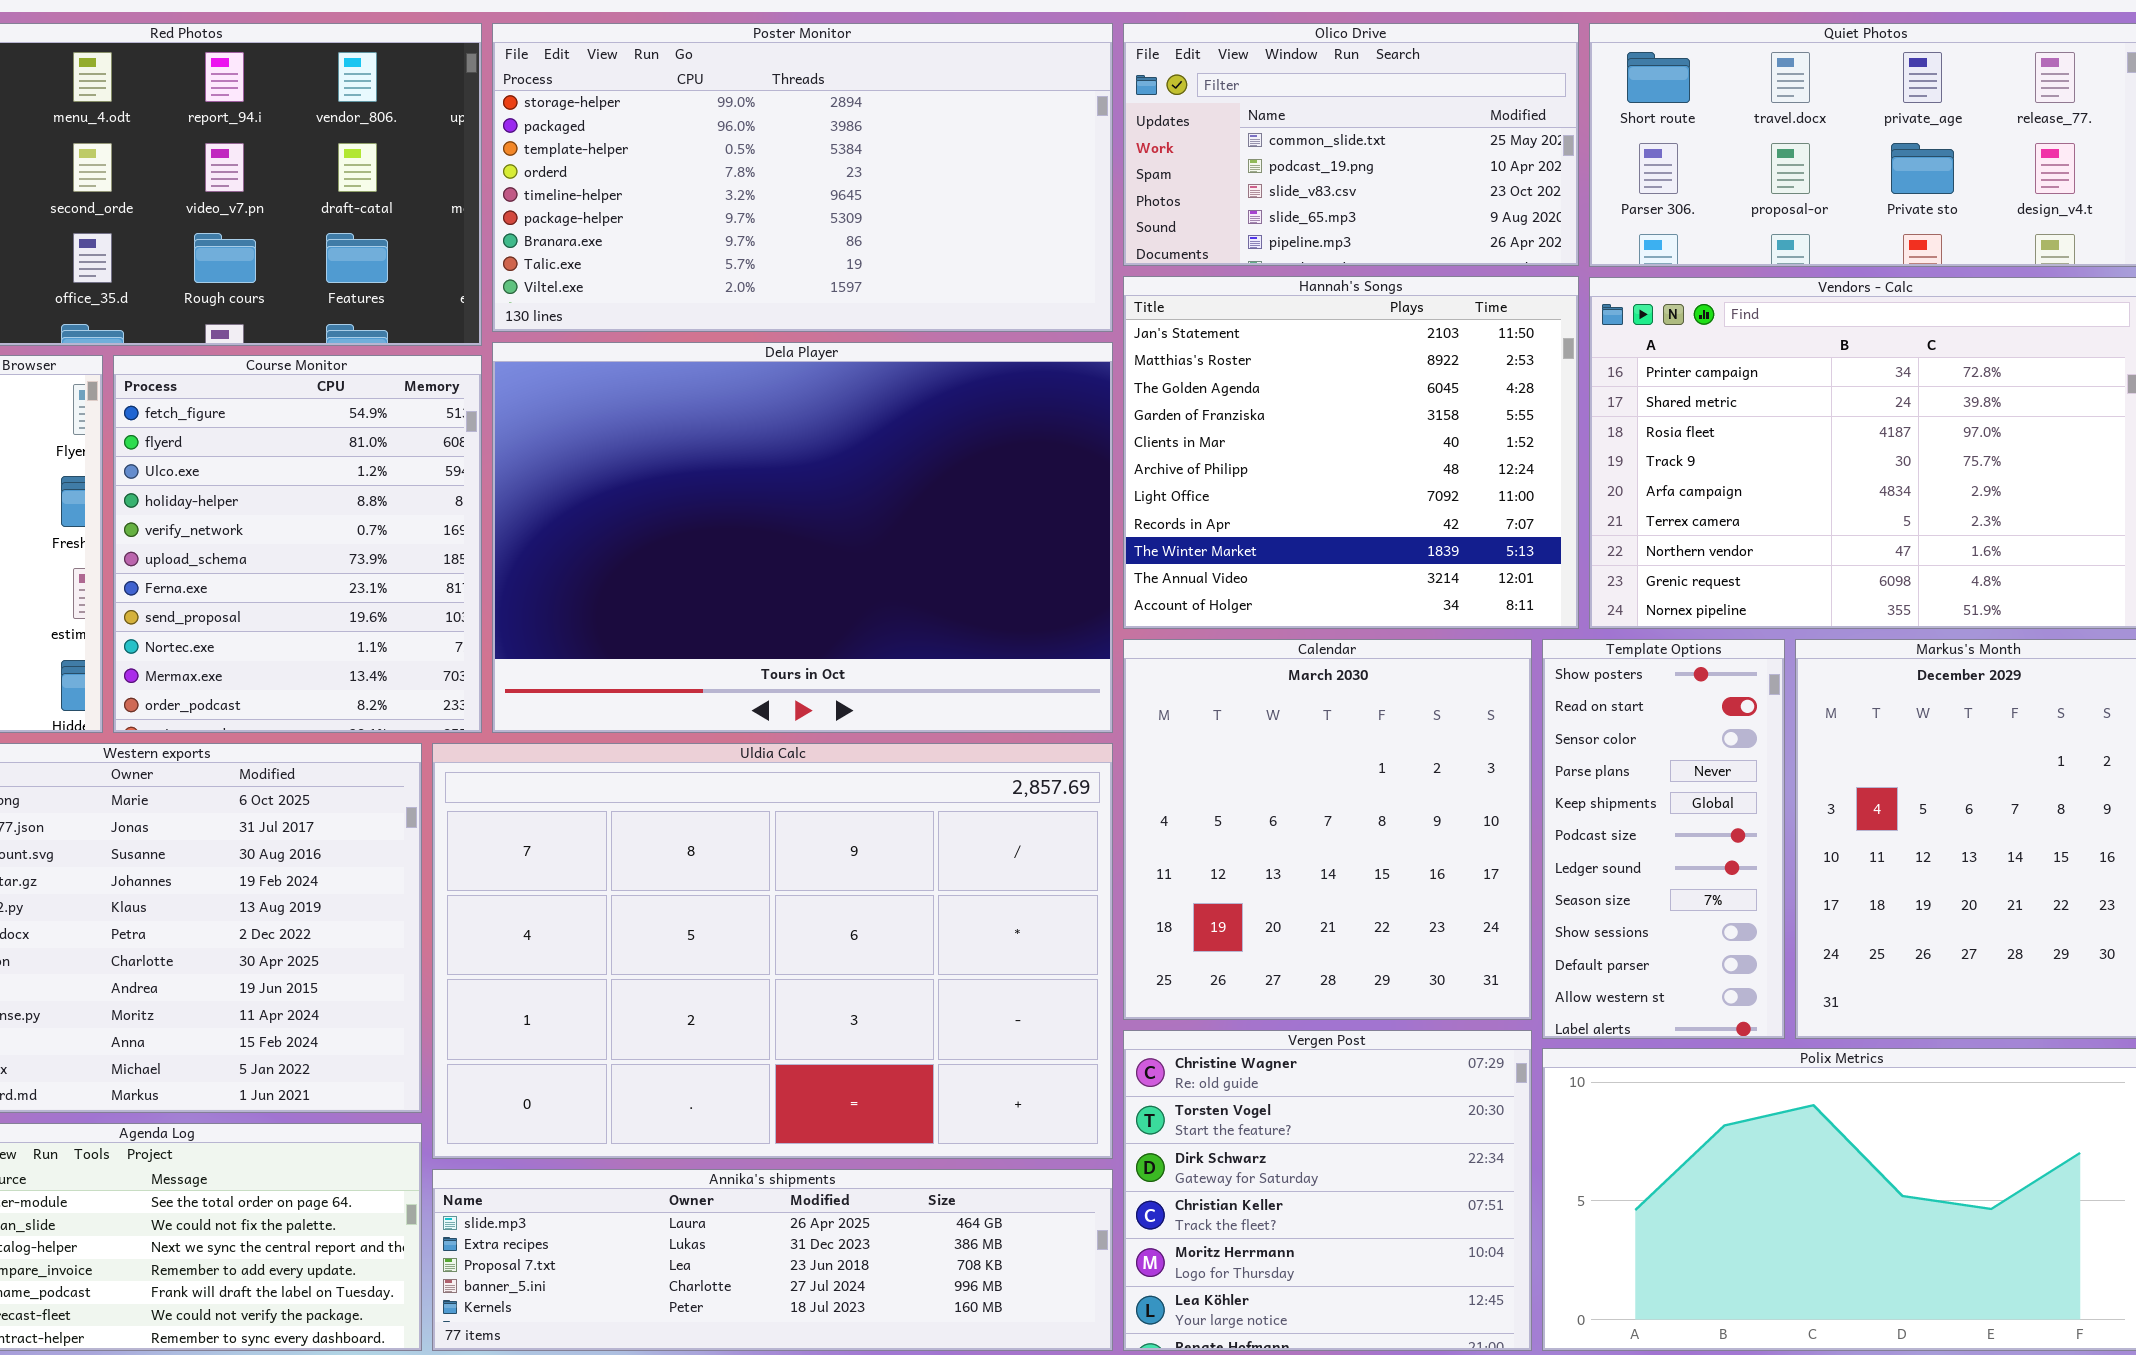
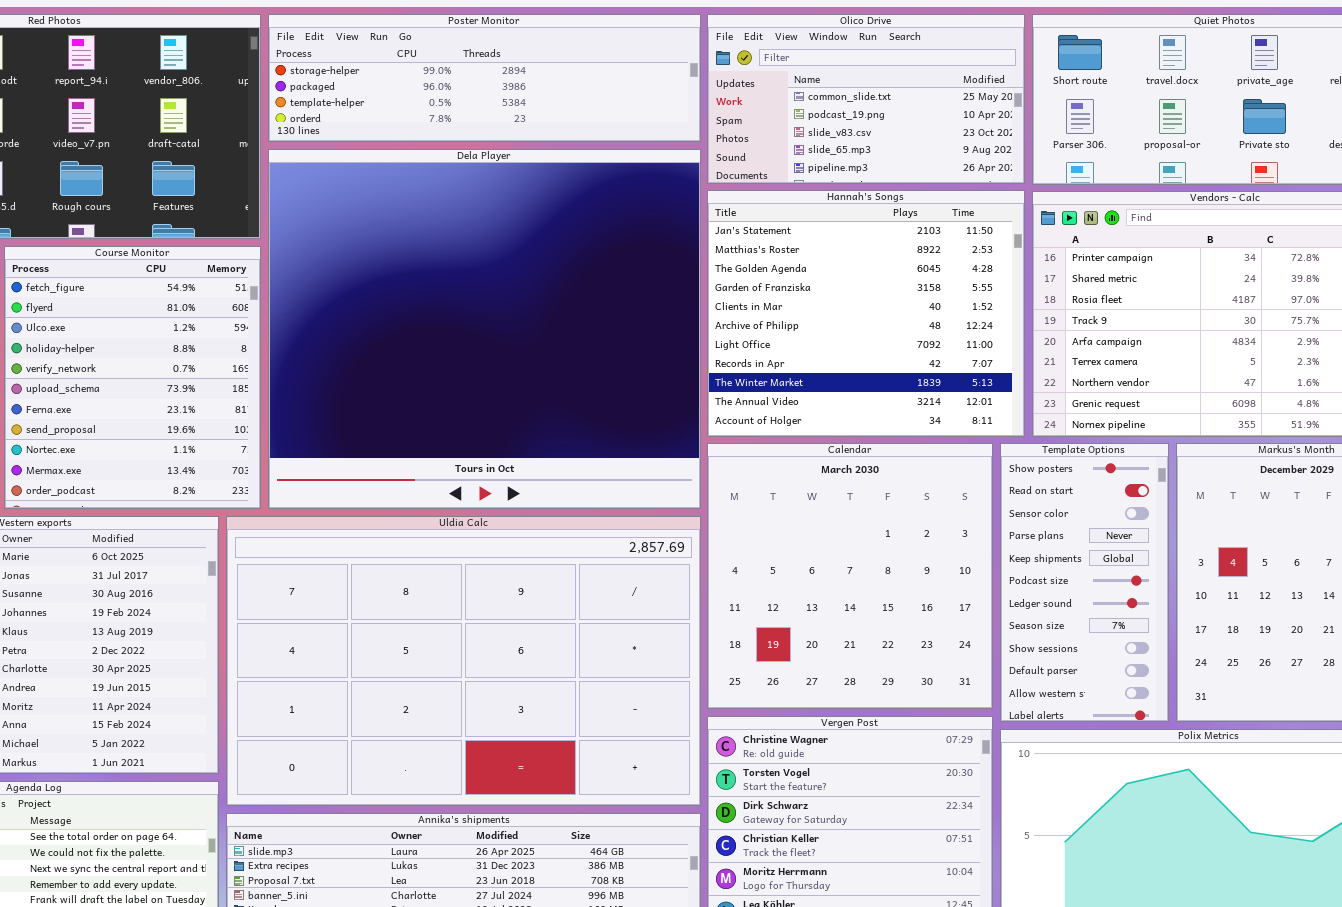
Poster Monitor: [492,23,1113,332] -> [268,14,701,142], resized
Dela Player: [492,342,1113,733] -> [268,149,701,509], resized

